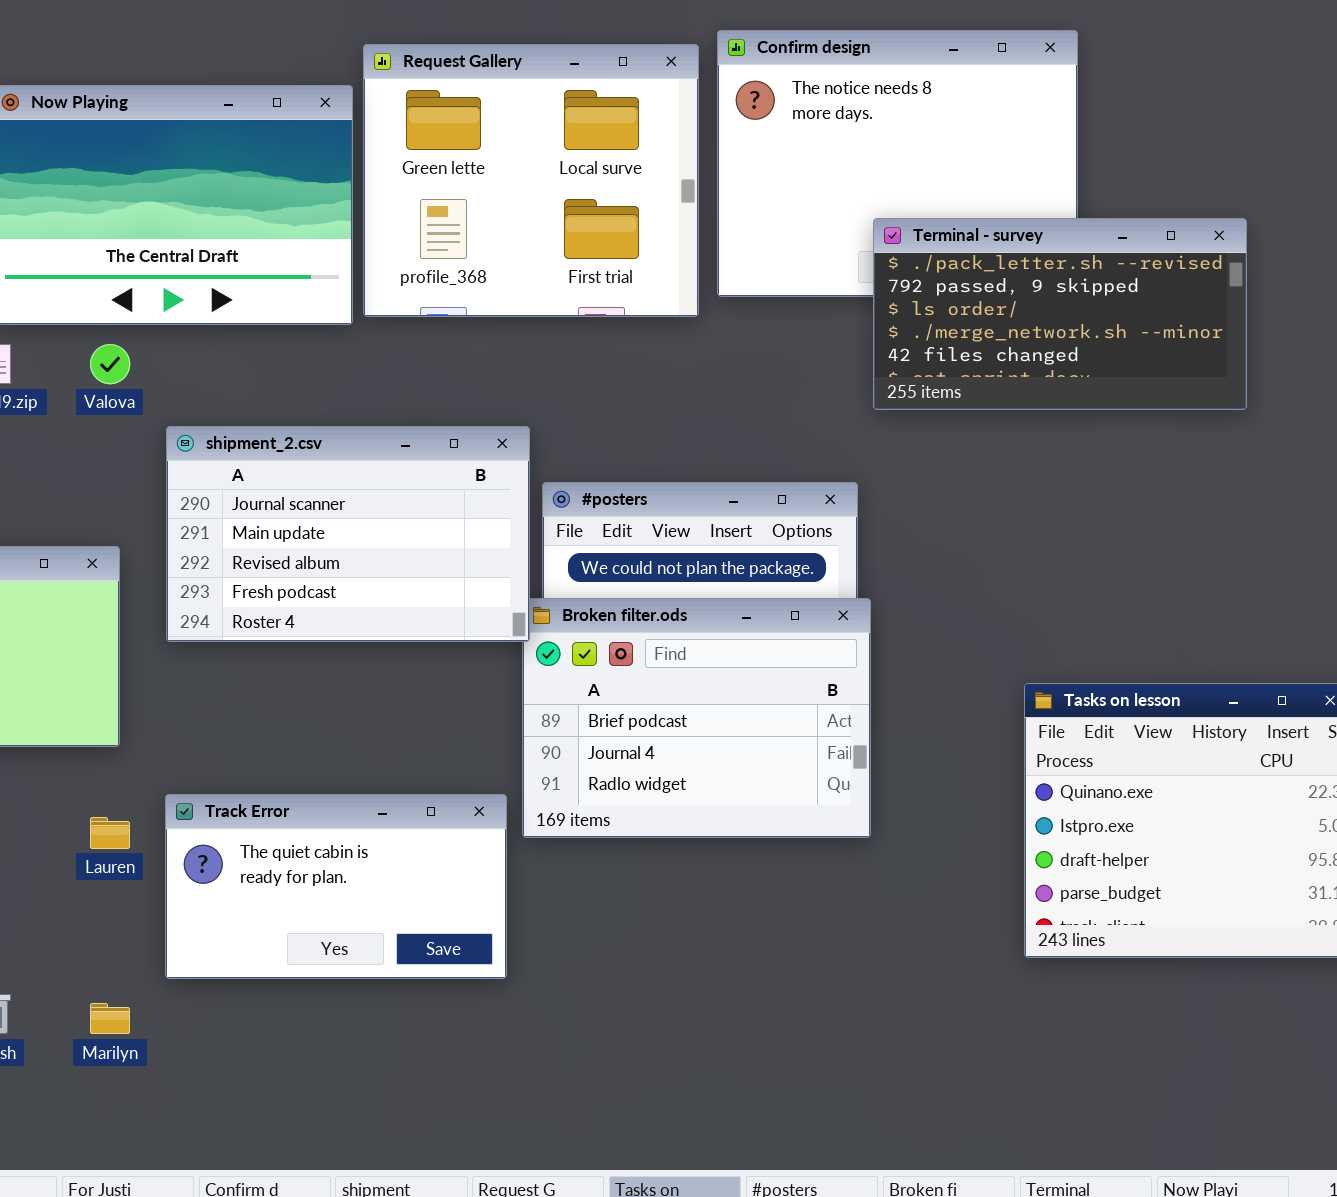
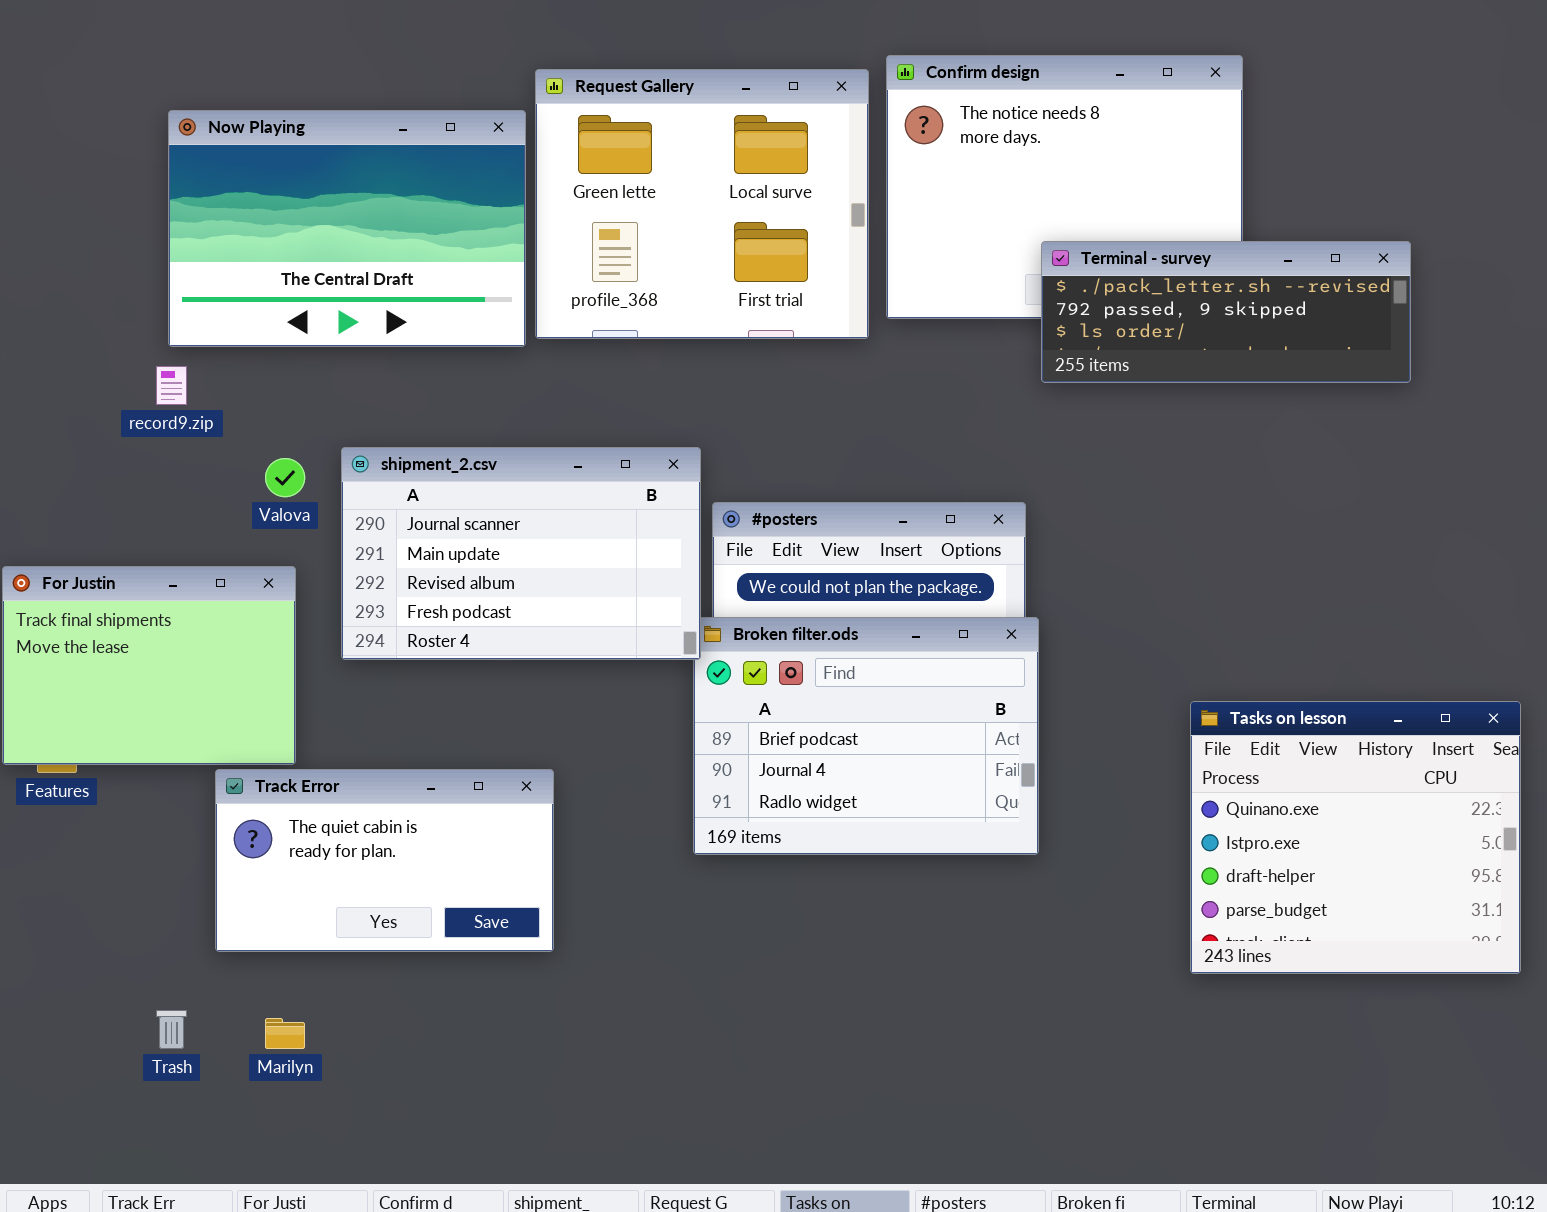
Terminal - survey: [873,218,1247,410] -> [1041,241,1411,383], resized
Valova: [90,344,130,384] -> [265,458,305,497], moved
Track Error: [165,794,507,979] -> [215,769,554,952], moved

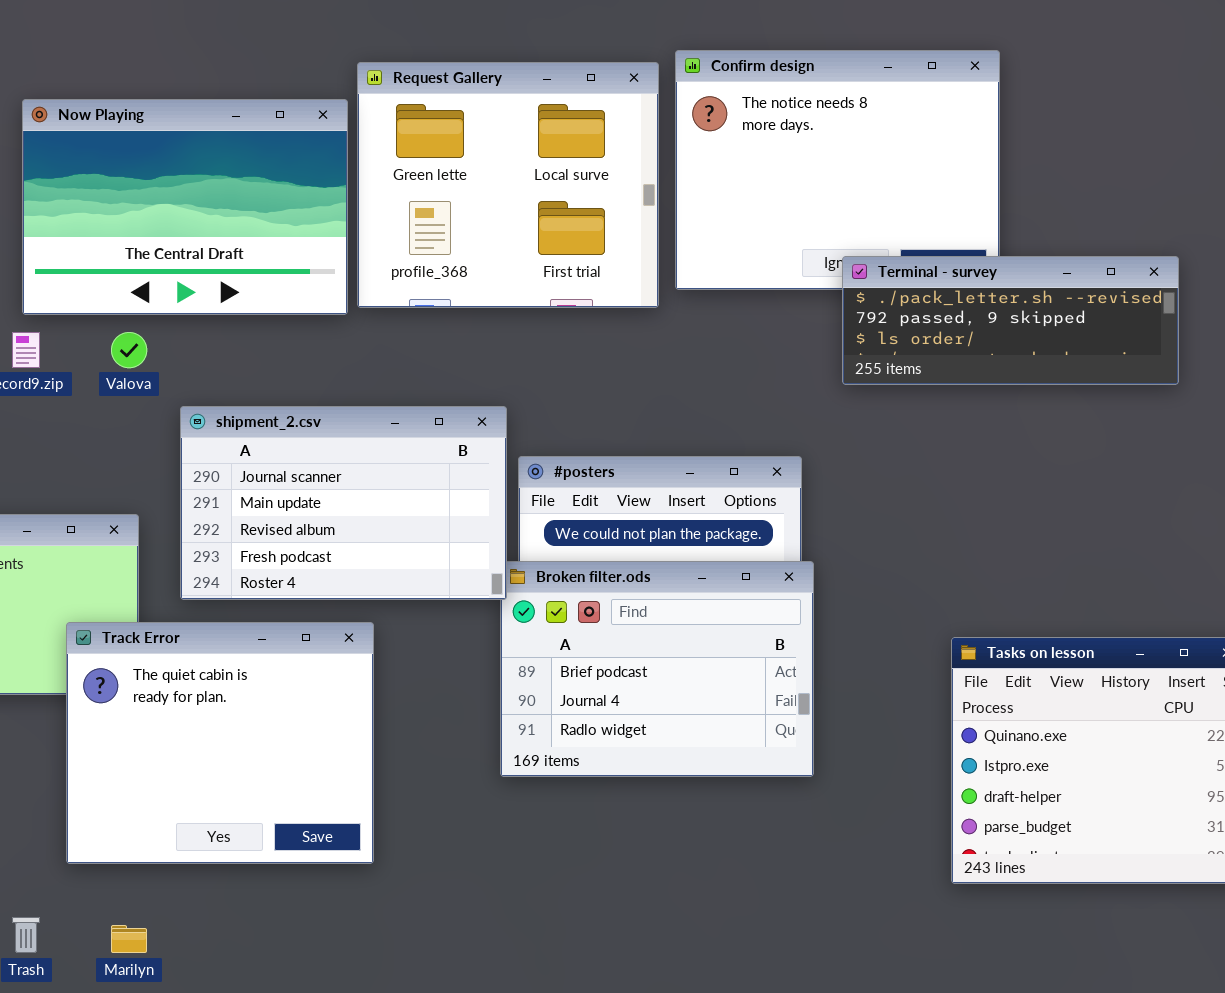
Terminal - survey: [1041,241,1411,383] -> [842,256,1179,385], moved
Valova: [265,458,305,497] -> [111,332,147,368], moved
Track Error: [215,769,554,952] -> [66,622,374,864], resized

